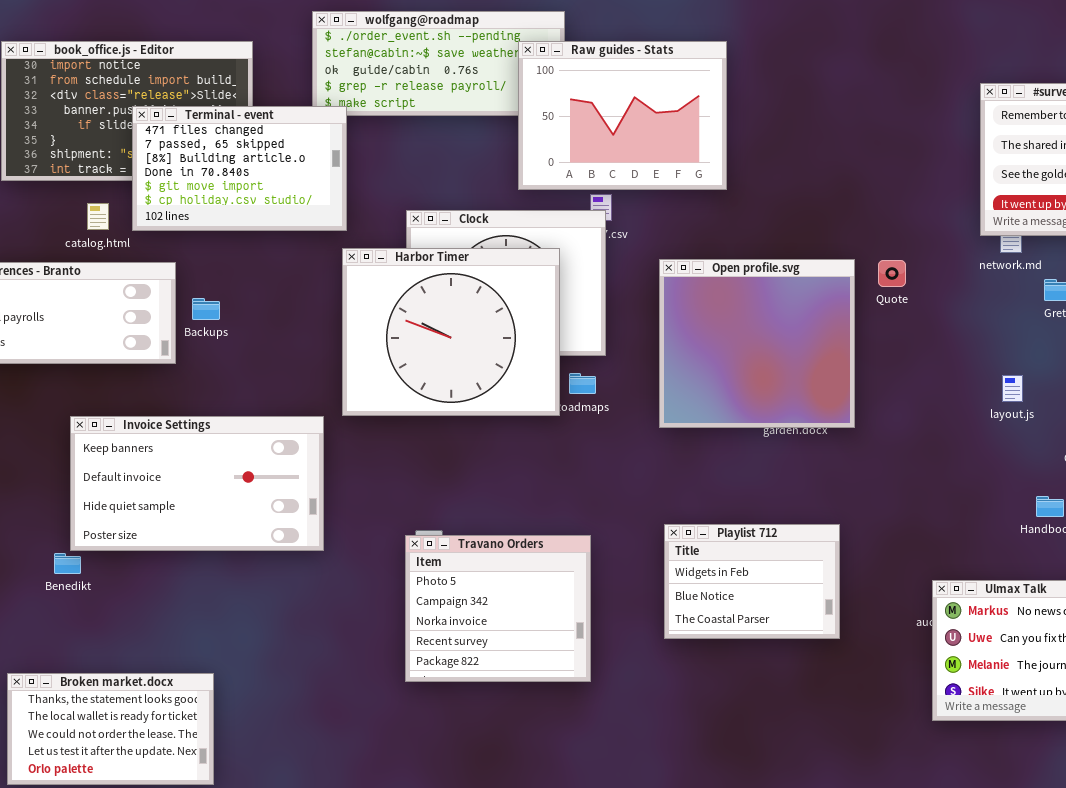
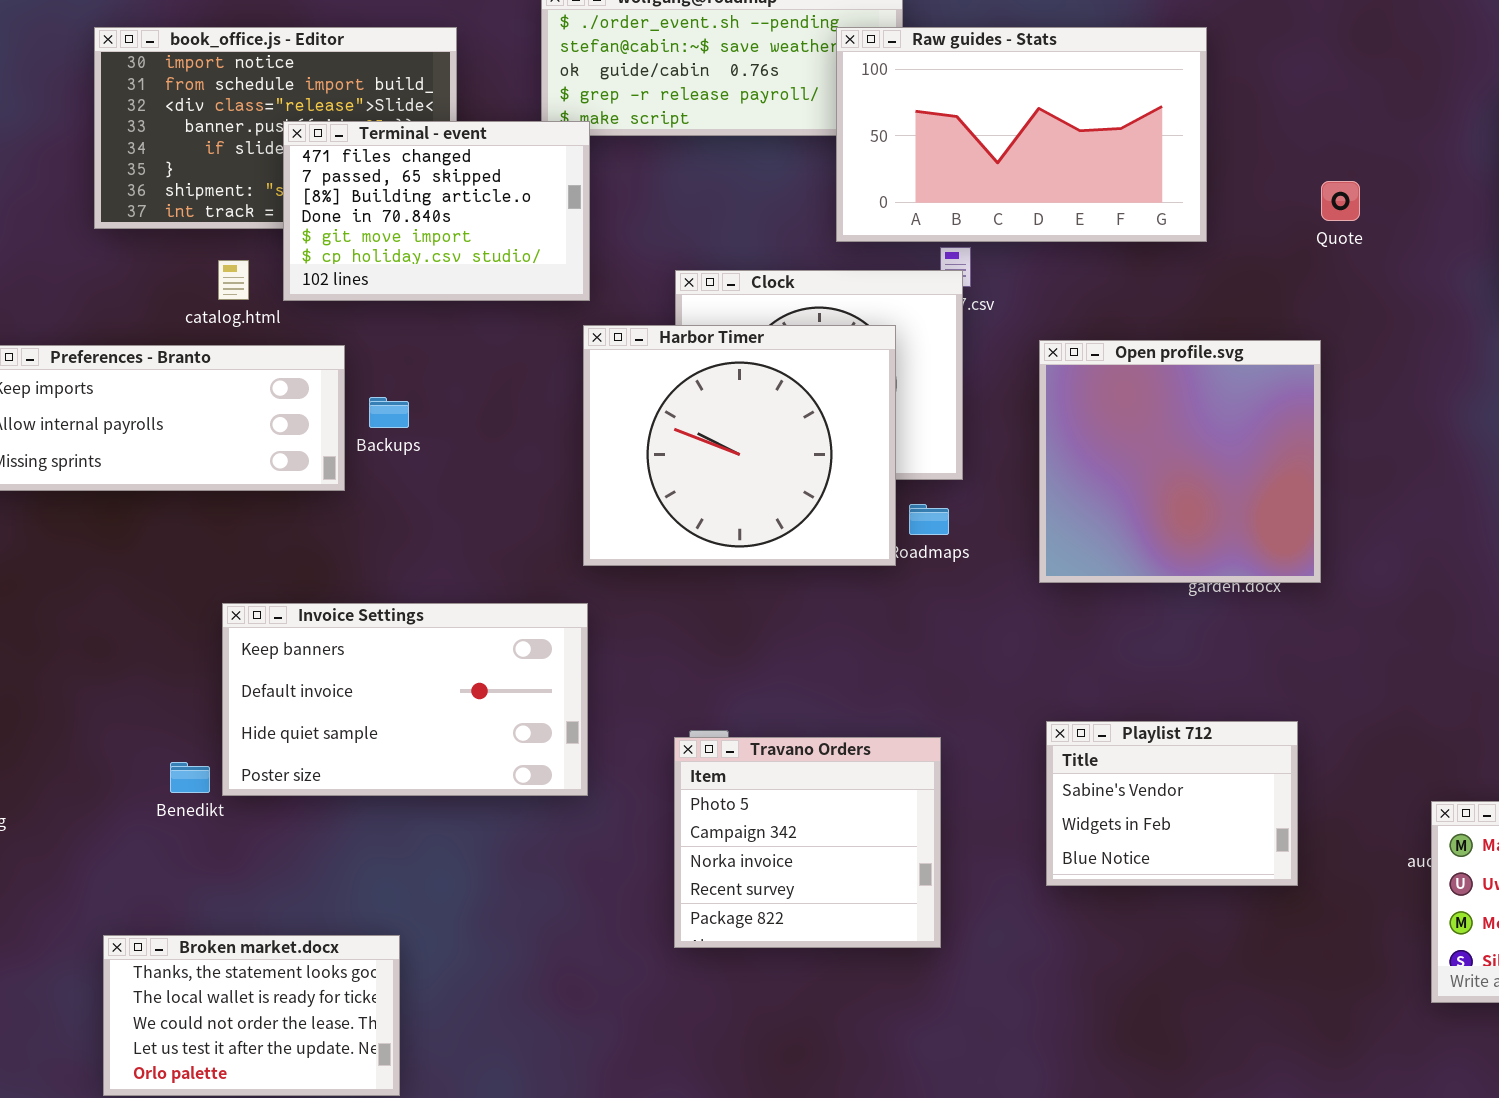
Raw guides - Stats: [518,41,727,190] -> [836,27,1207,242], resized
Quote: [878,260,906,287] -> [1321,181,1360,221], moved
Invoice Settings: [70,416,324,551] -> [222,603,588,796], moved
Playlist 712: [664,524,840,639] -> [1046,721,1298,886], scrolled up 1 row

